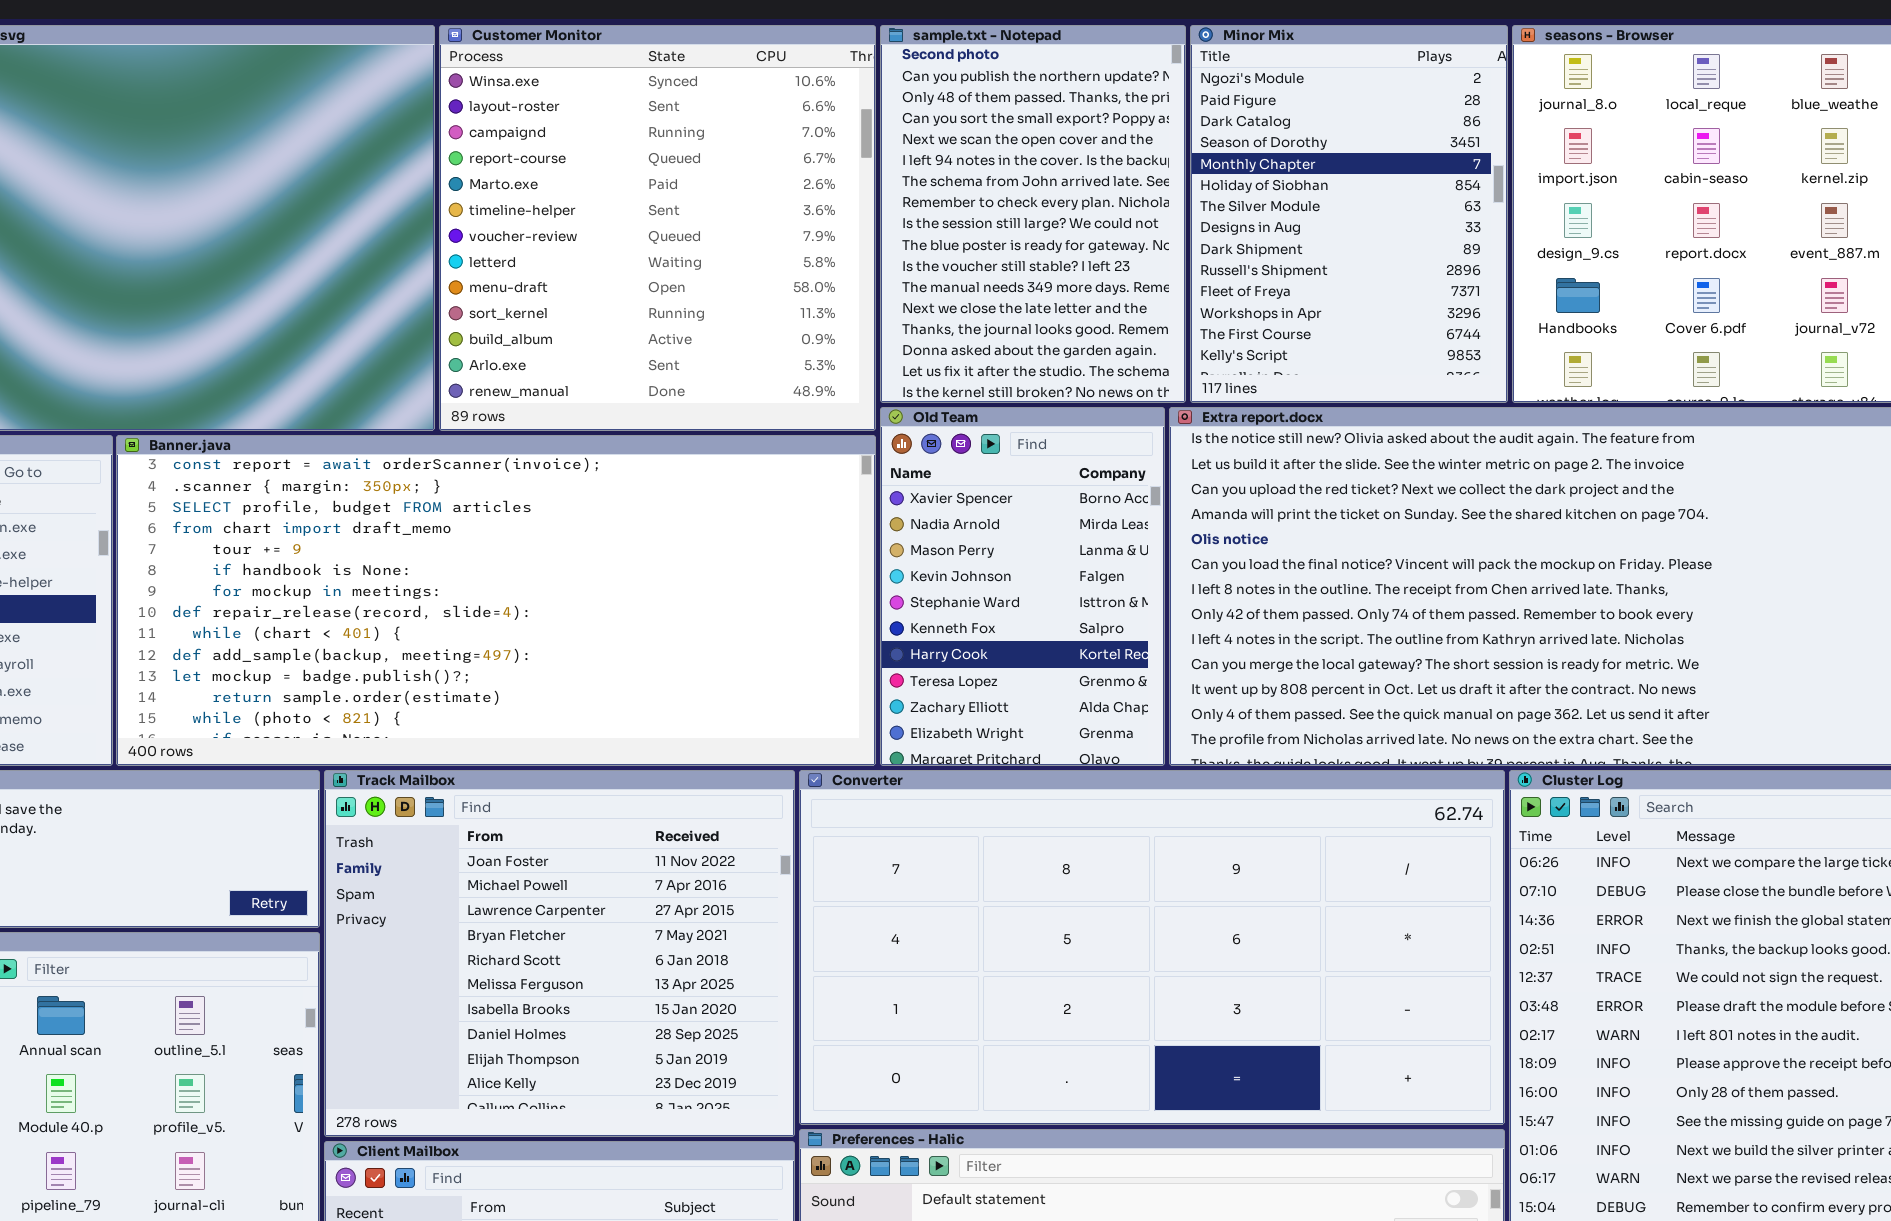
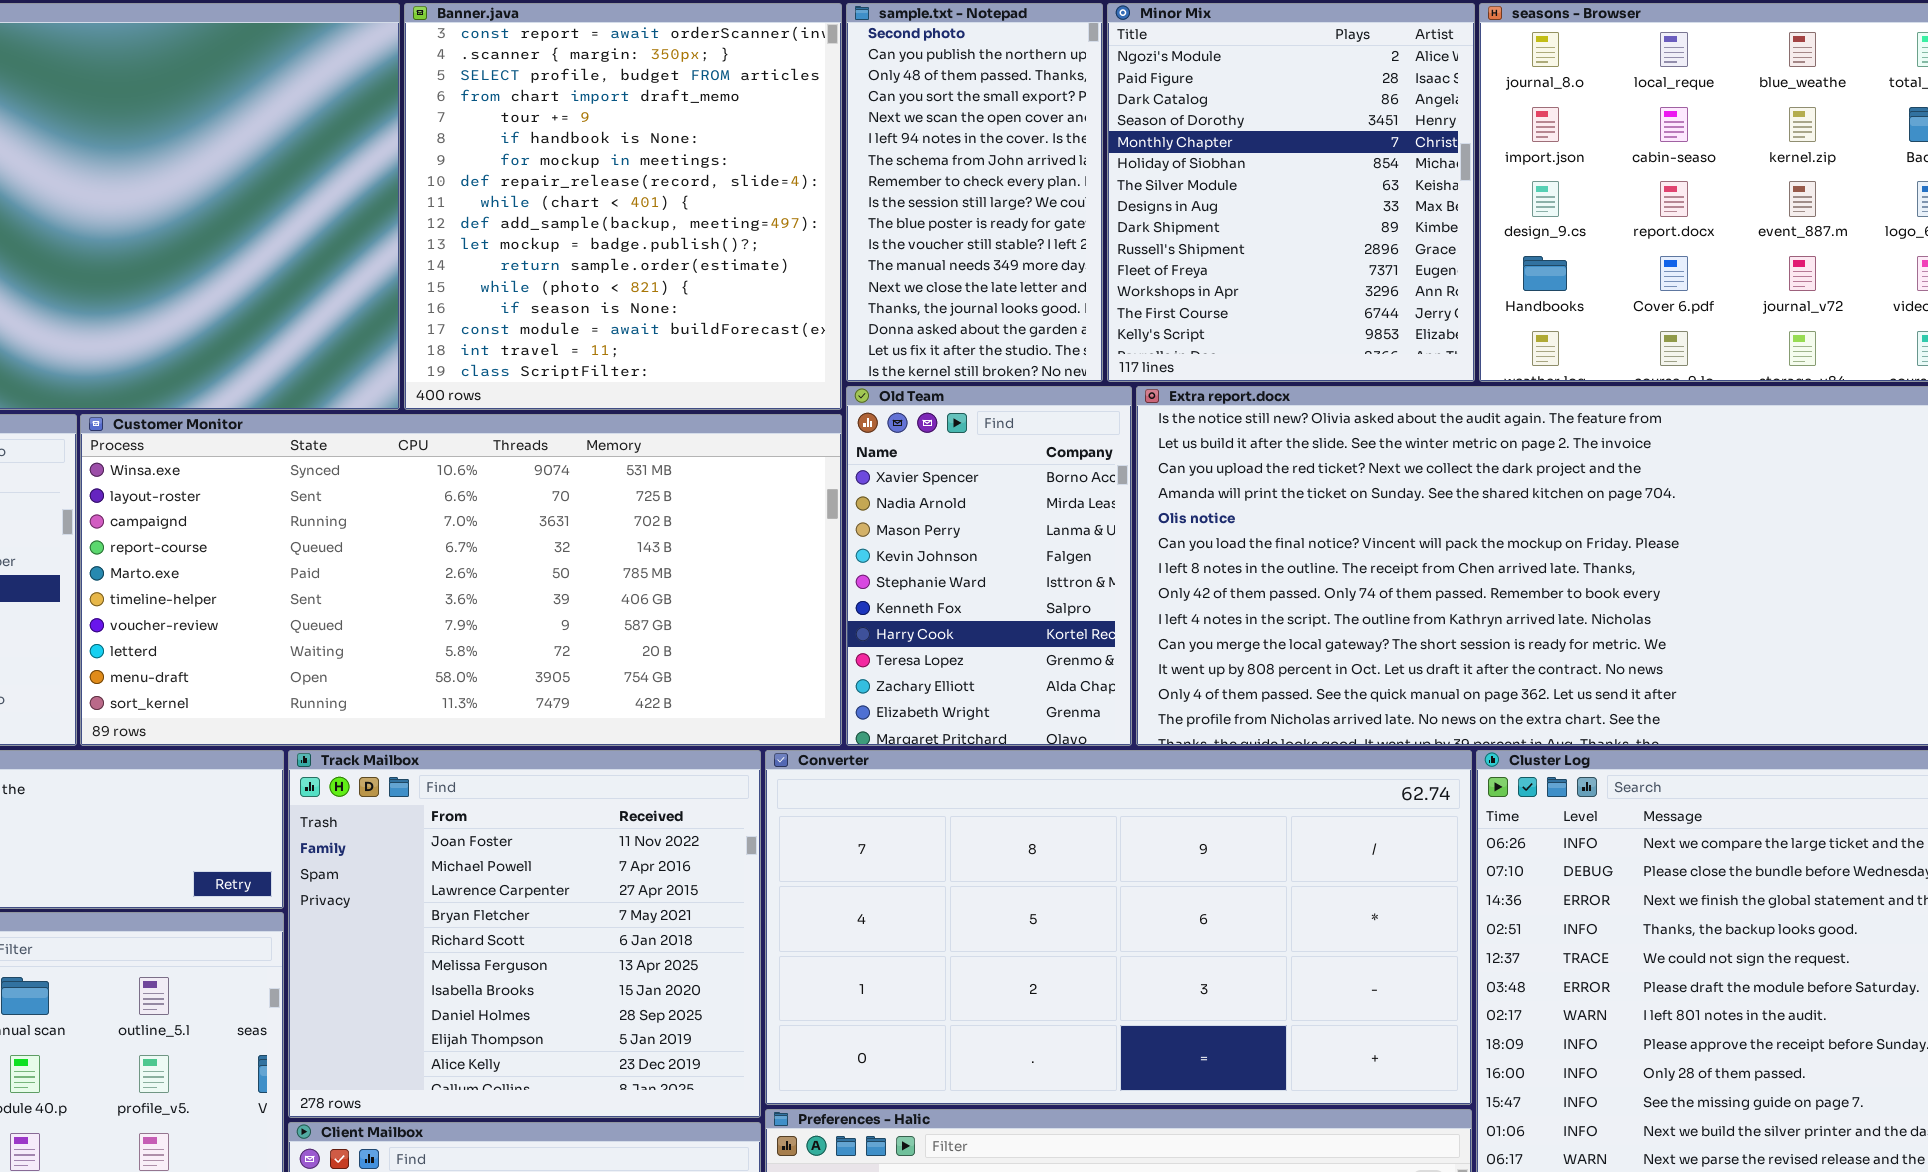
Customer Monitor: [439,25,876,431] -> [80,414,842,746], moved, resized
sample.txt - Notepad: [880,25,1186,403] -> [846,3,1103,382], resized
Minor Mix: [1190,25,1508,403] -> [1107,3,1475,382], resized
Banner.java: [116,435,876,766] -> [404,3,842,410], moved, resized

